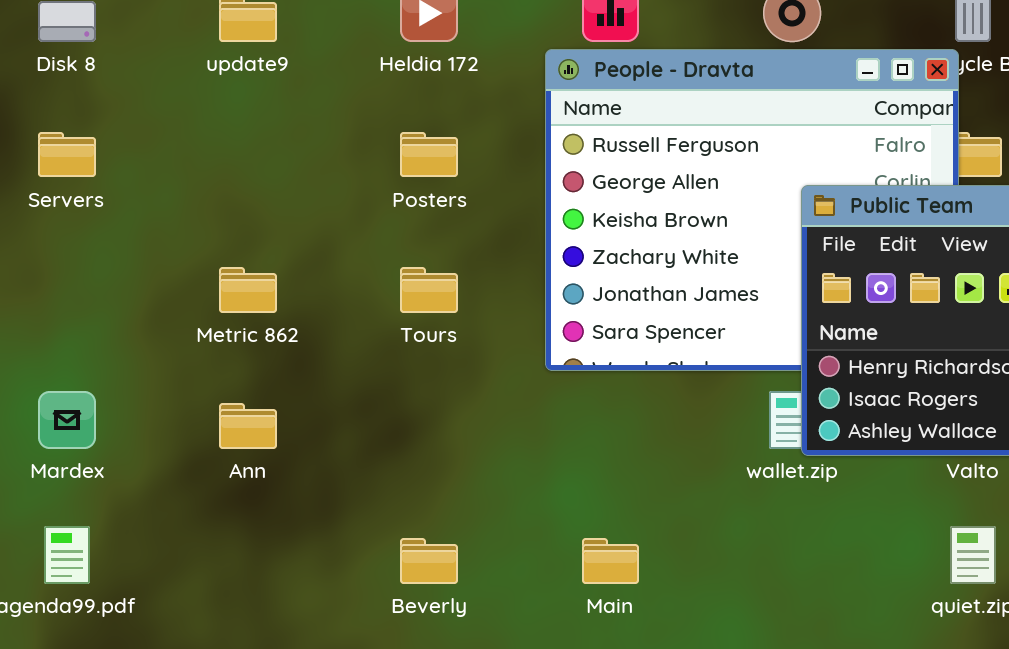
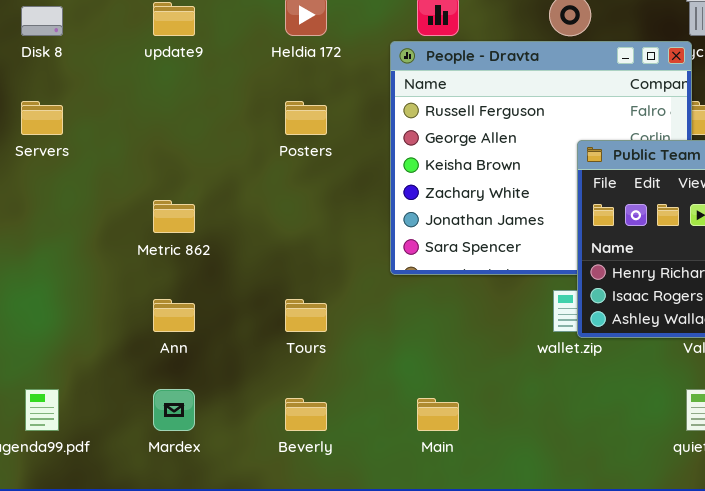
Tours: [400,267,458,313] -> [285,299,327,332], moved
Mardex: [38,391,96,449] -> [153,389,195,431], moved

